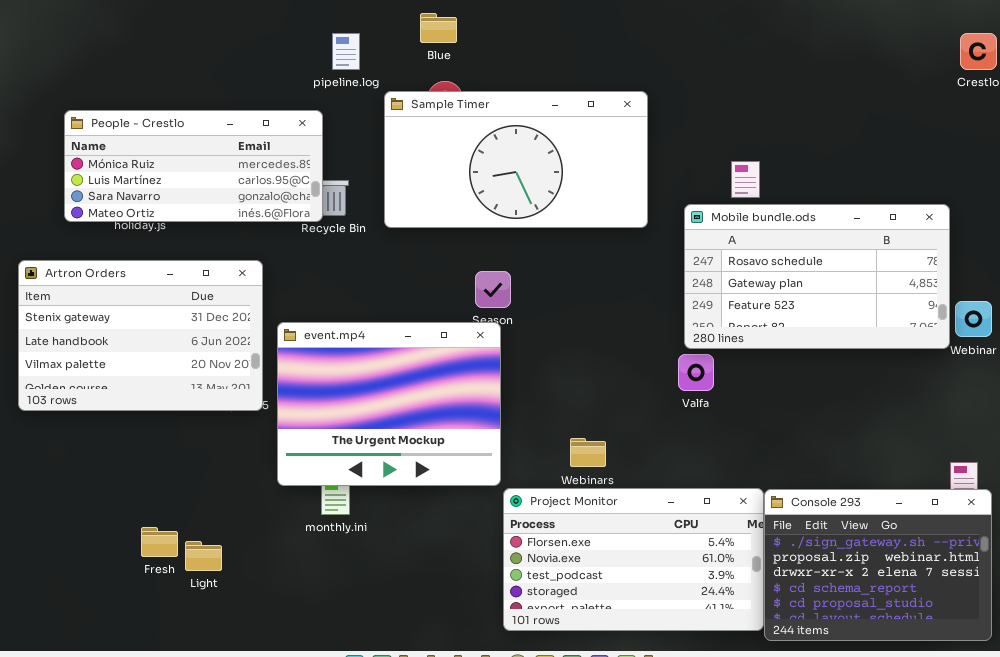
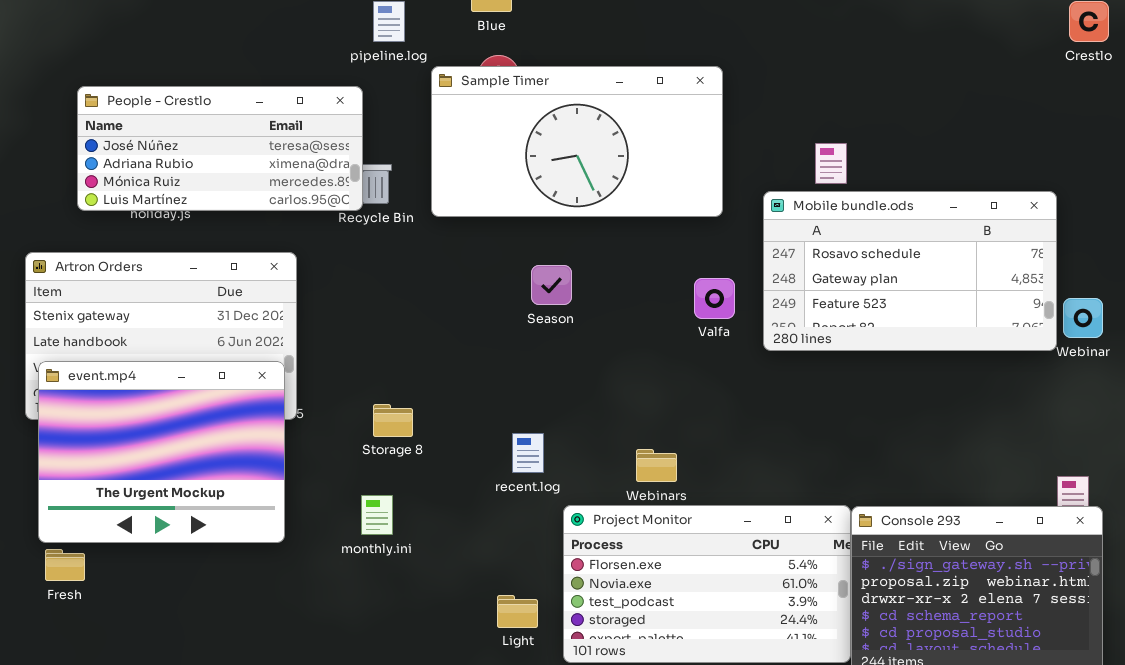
People - Crestlo: [64,110,323,222] -> [77,86,363,211], scrolled up 2 rows
event.mp4: [277,322,501,486] -> [38,361,285,543], moved
Valfa: [678,354,714,391] -> [694,278,735,319], moved
Fresh: [141,527,178,557] -> [45,549,85,581], moved
Light: [185,541,222,571] -> [497,595,538,628], moved

